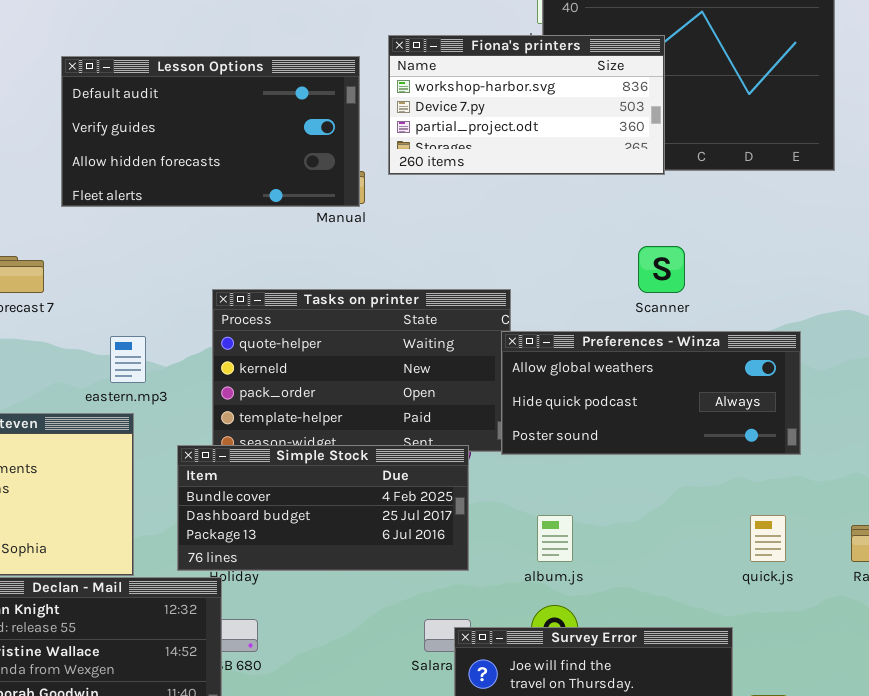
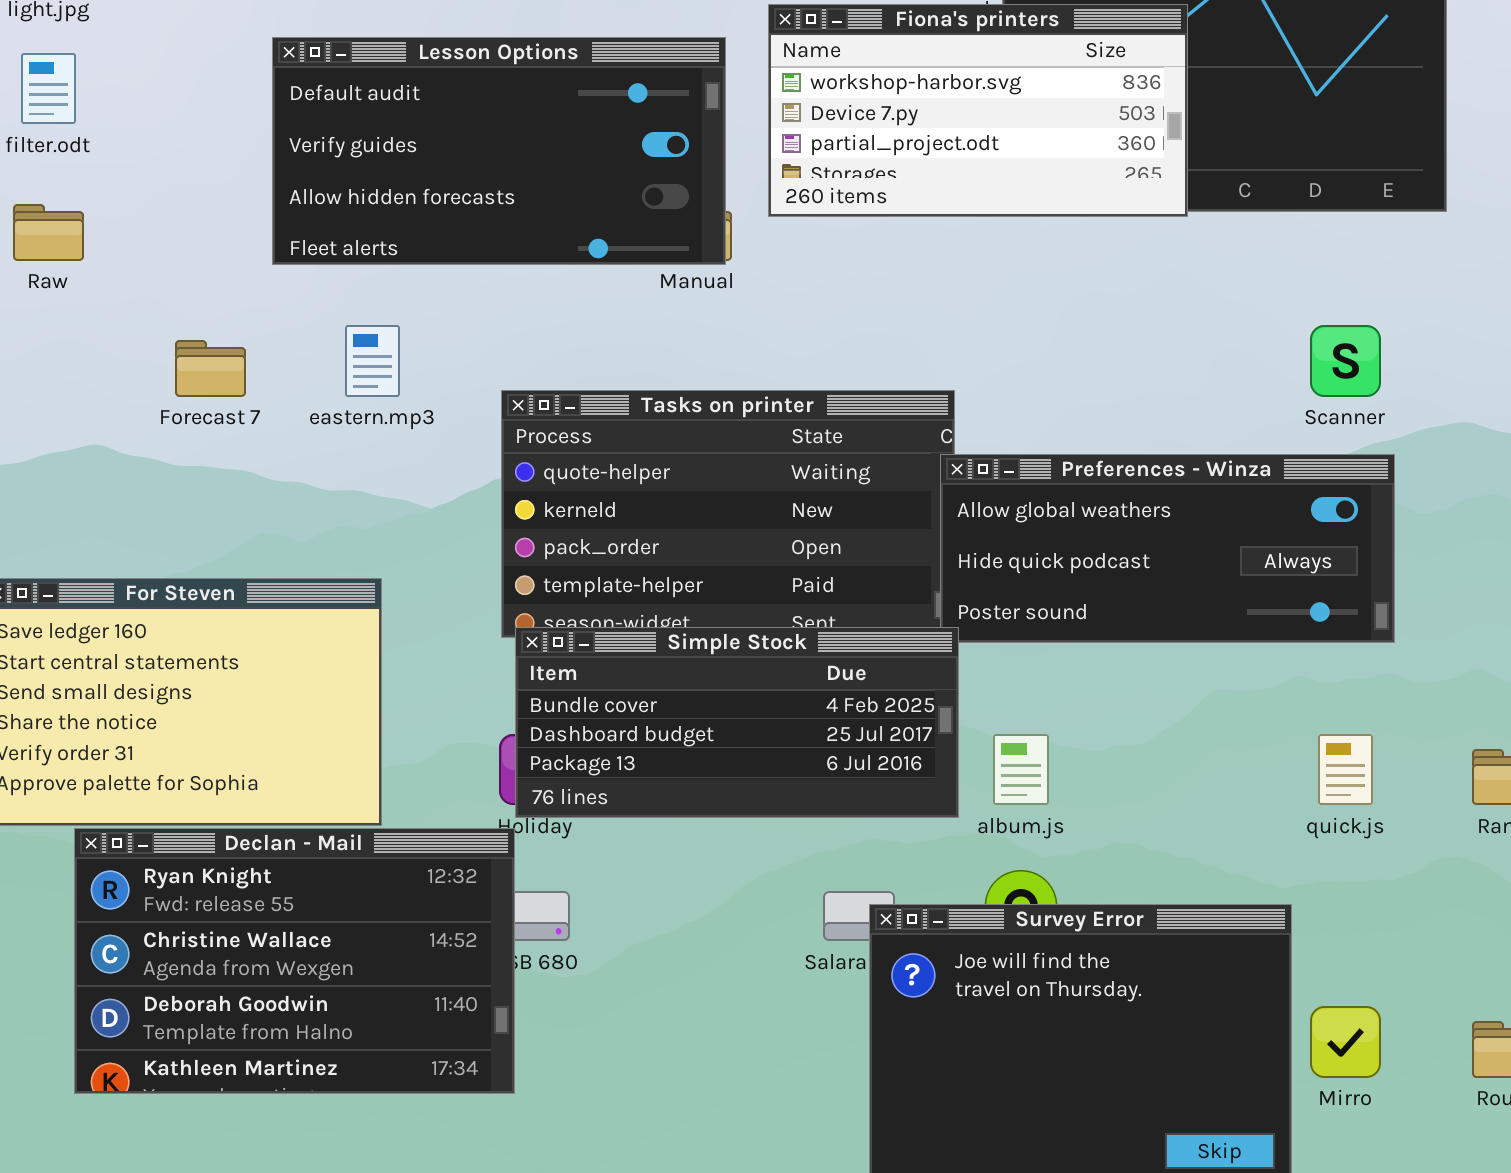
Scanner: [638,246,685,293] -> [1310,325,1381,397], moved
eastern.mp3: [110,336,146,383] -> [345,325,400,397], moved
Simple Stock: [177,445,469,571] -> [515,627,959,818], moved

